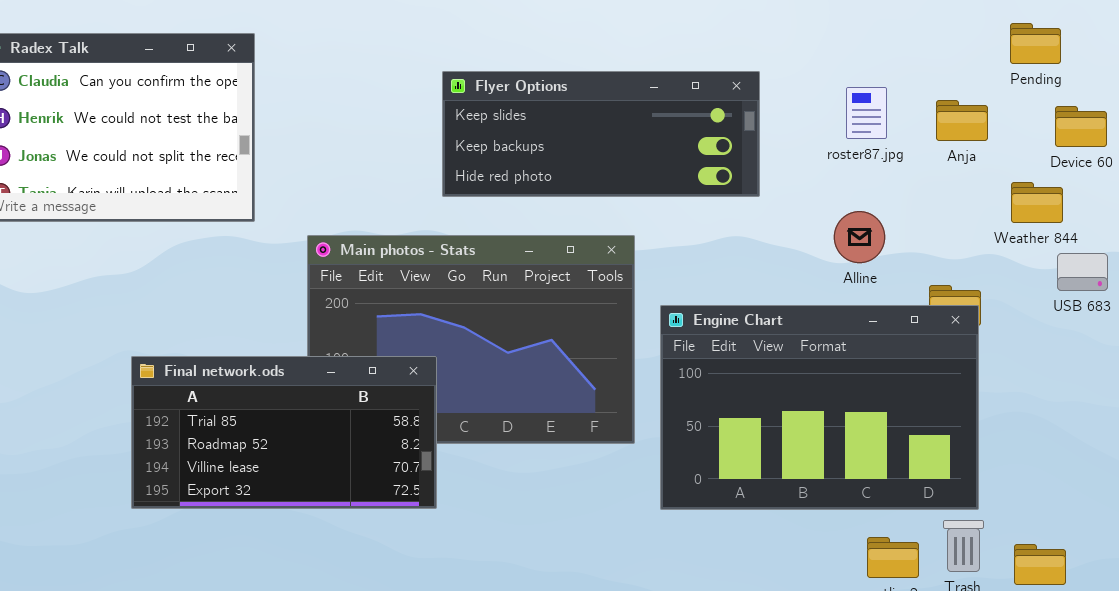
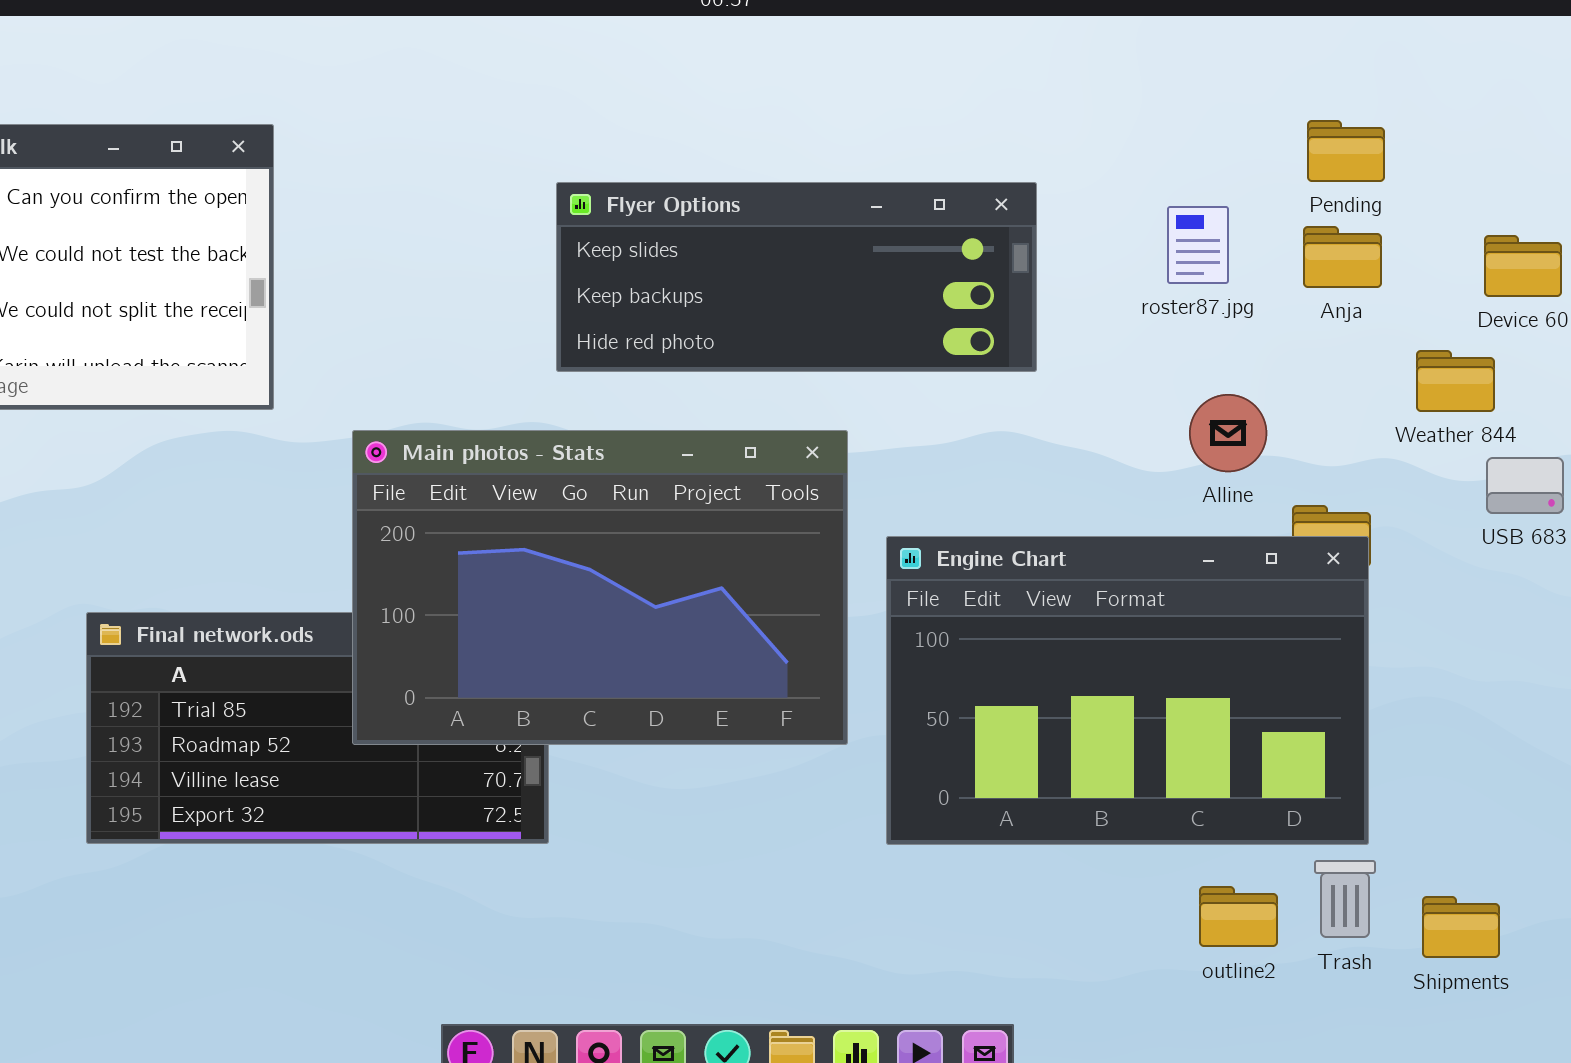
Pending: [1010,23,1061,64] -> [1307,120,1385,182], moved
Alline: [834,211,885,263] -> [1189,394,1267,472], moved
Main photos - Stats: [307,235,635,444] -> [352,430,848,745], raised

